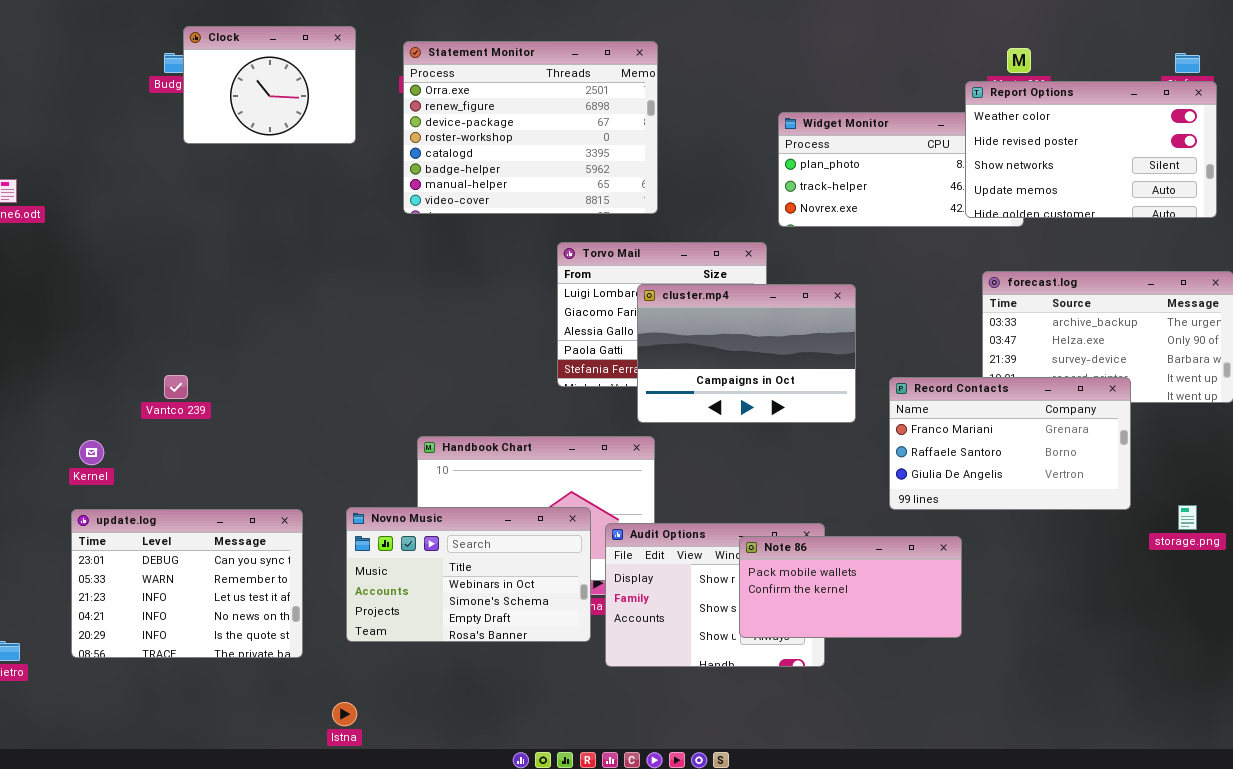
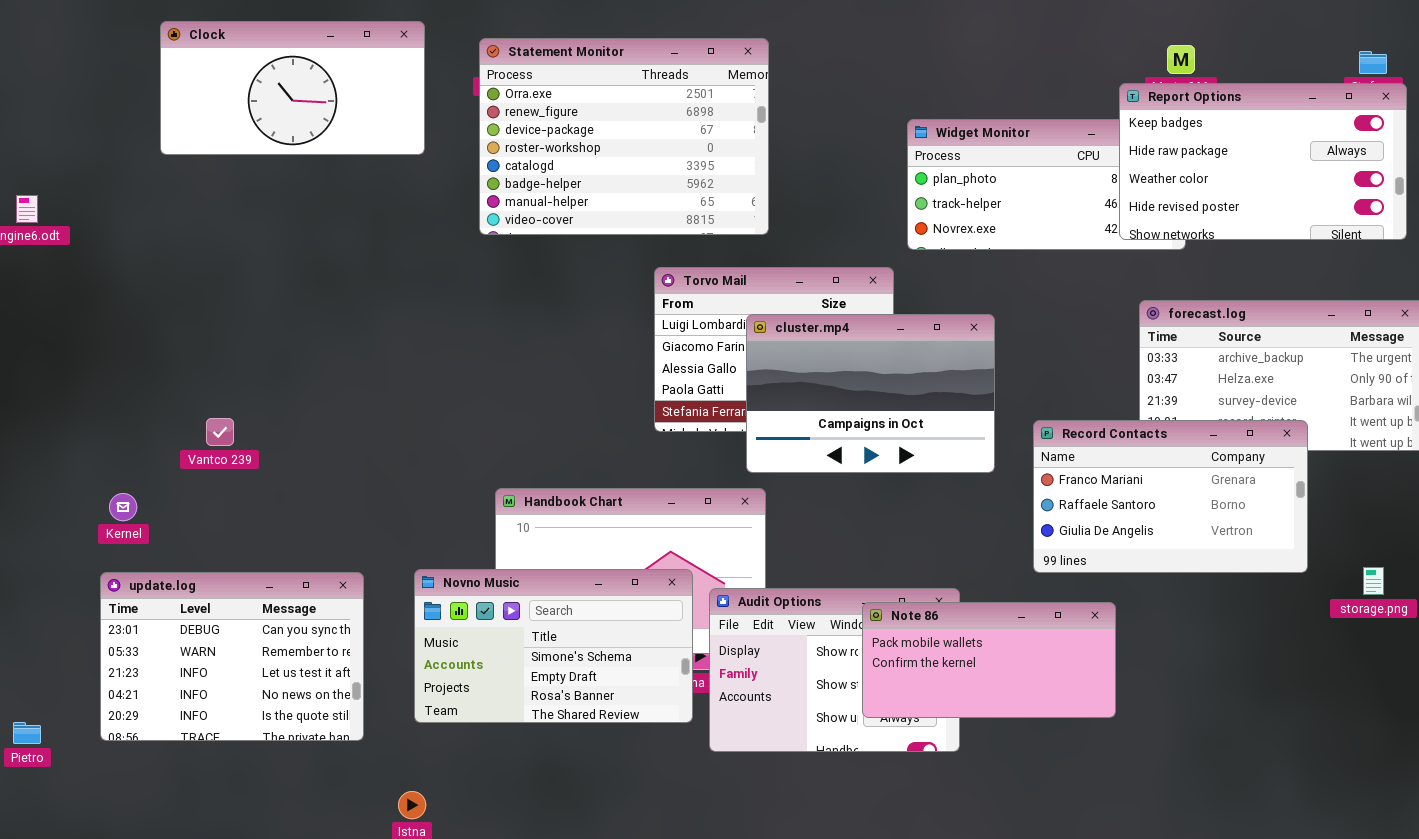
Clock: [183,26,356,144] -> [160,21,425,155], resized
Report Options: [965,81,1217,218] -> [1119,83,1407,240], scrolled up 2 rows
Novno Music: [346,507,591,642] -> [414,569,693,723], scrolled down 1 row

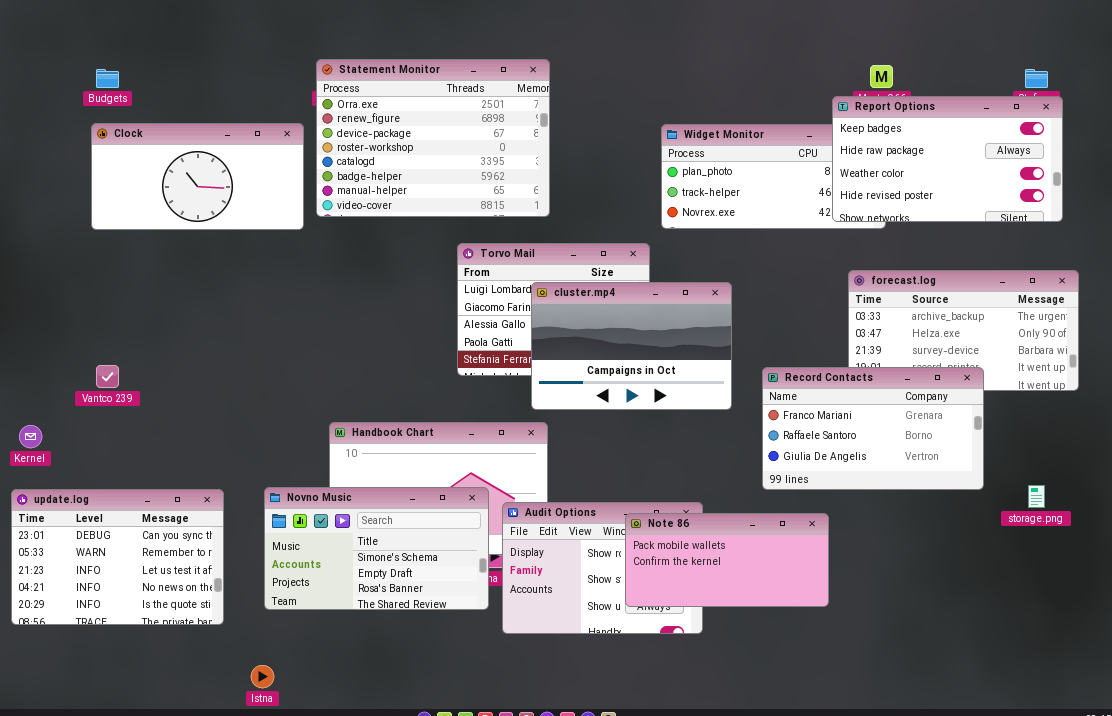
Clock: [160,21,425,155] -> [91,123,304,230], moved

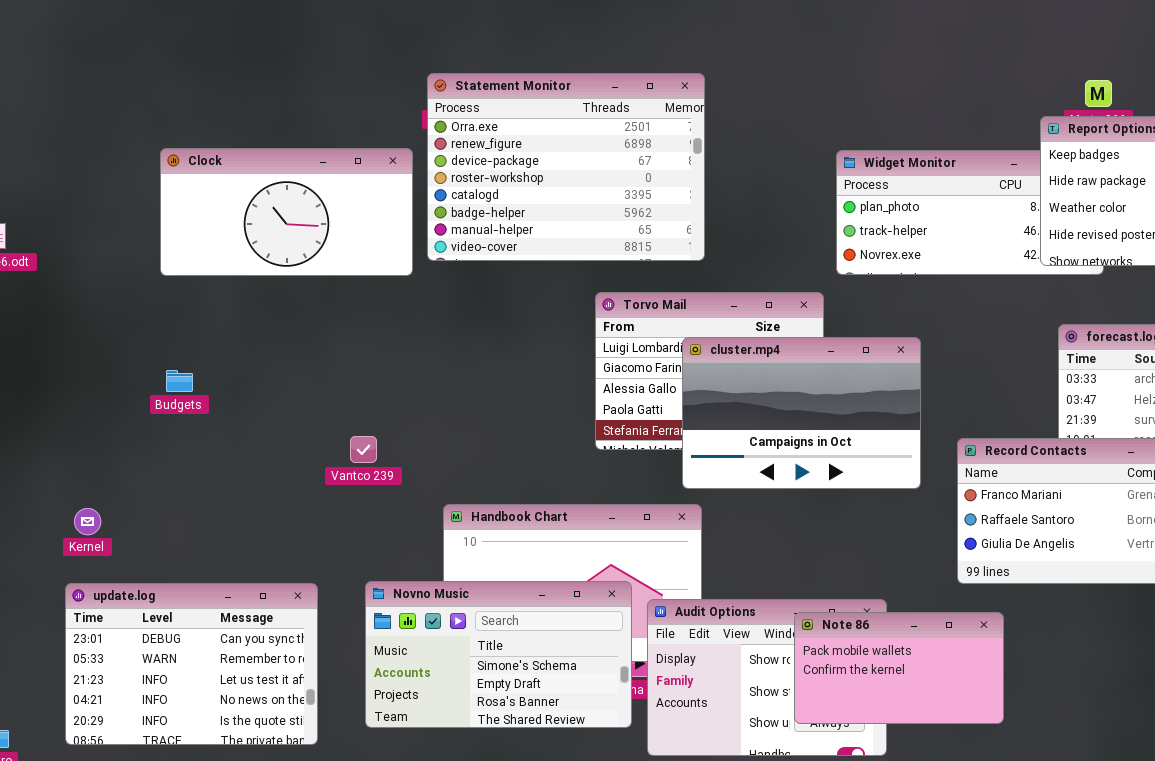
Budgets: [96,69,119,88] -> [166,370,193,392], moved
Vantco 239: [96,365,119,388] -> [350,436,377,463], moved
Note 86: [625,513,829,607] -> [794,612,1004,724], resized

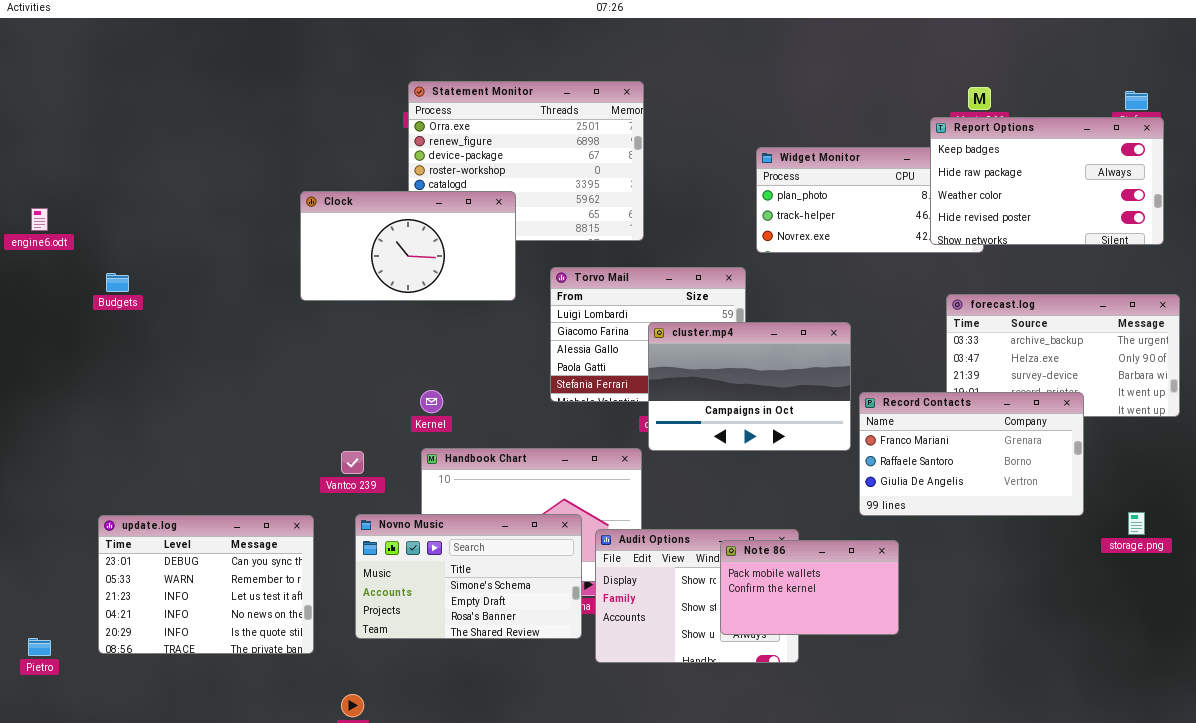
Clock: [160,148,413,276] -> [300,191,516,301], moved
cluster.mp4: [682,337,921,489] -> [648,322,851,451], moved
Budgets: [166,370,193,392] -> [106,273,129,292], moved
Vantco 239: [350,436,377,463] -> [341,451,364,474], moved
Kernel: [74,508,101,535] -> [420,390,443,413], moved

